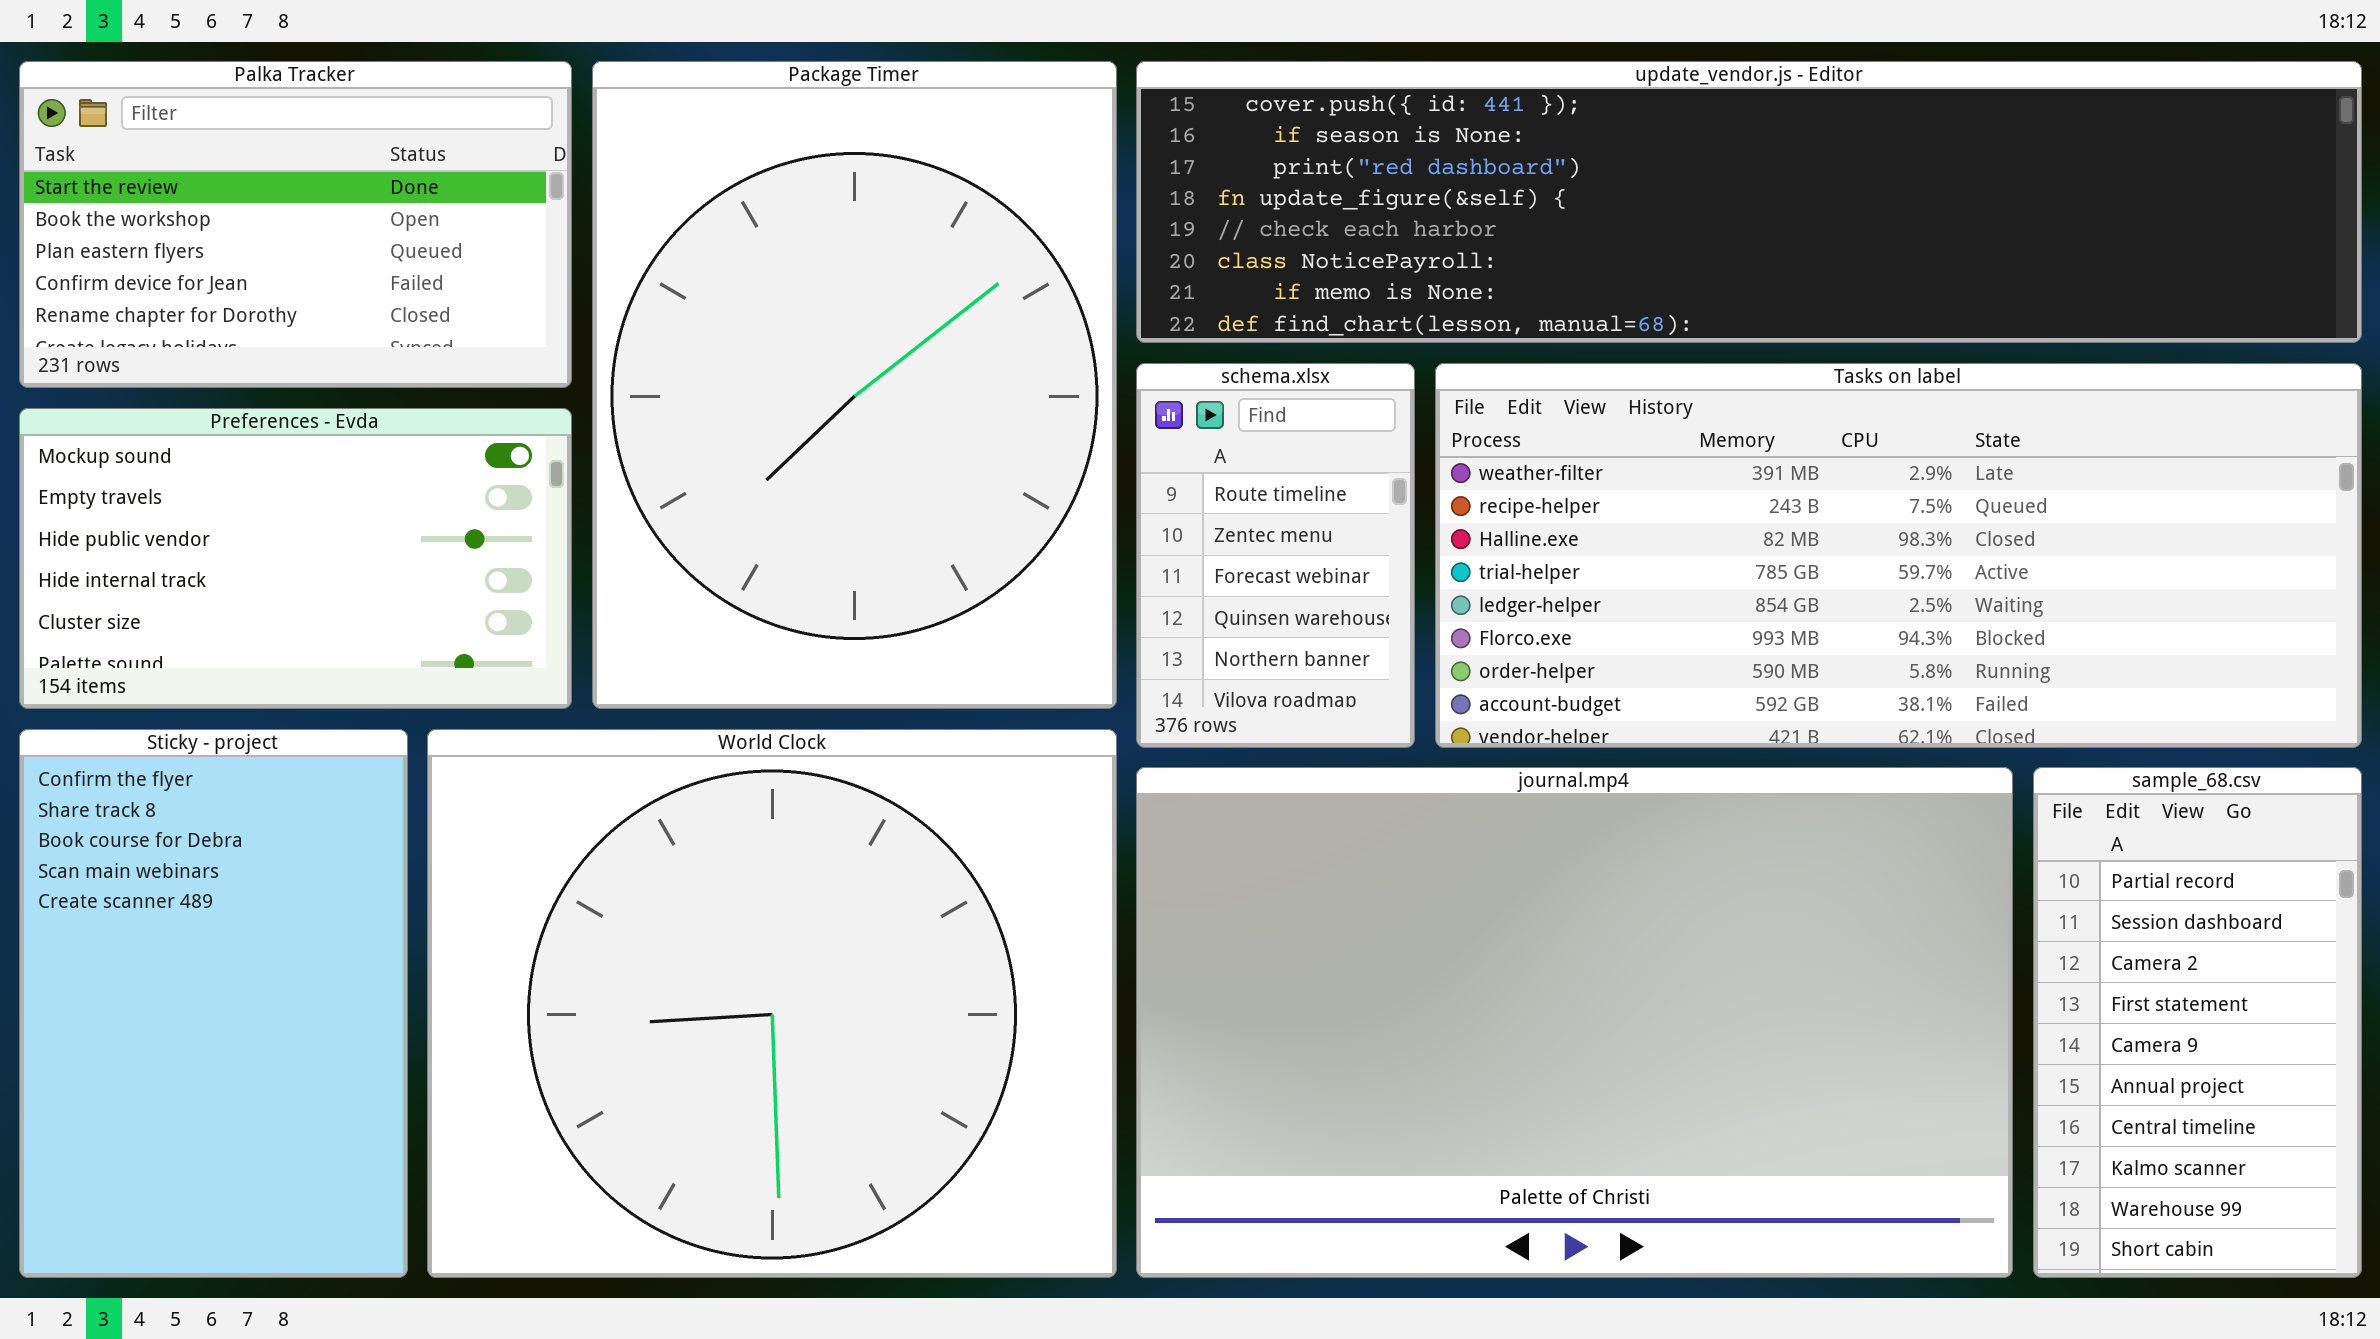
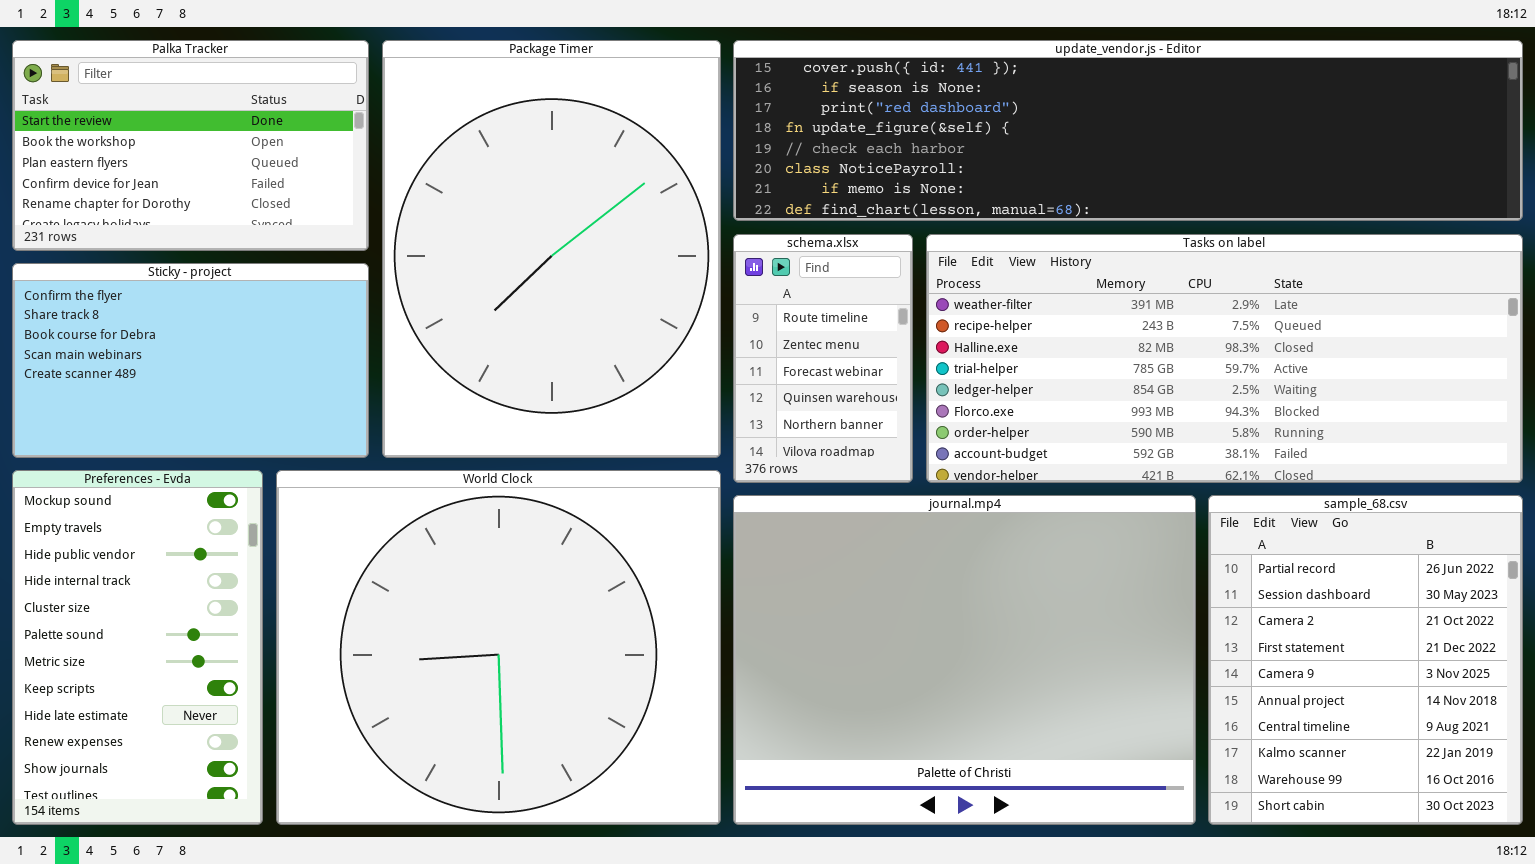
Preferences - Evda: [19,408,572,709] -> [12,470,263,825], moved, resized
Sticky - project: [19,729,408,1278] -> [12,263,369,458], moved, resized
journal.mp4: [1136,767,2013,1278] -> [733,495,1196,825], resized
sample_68.csv: [2033,767,2362,1278] -> [1208,495,1523,825], resized

